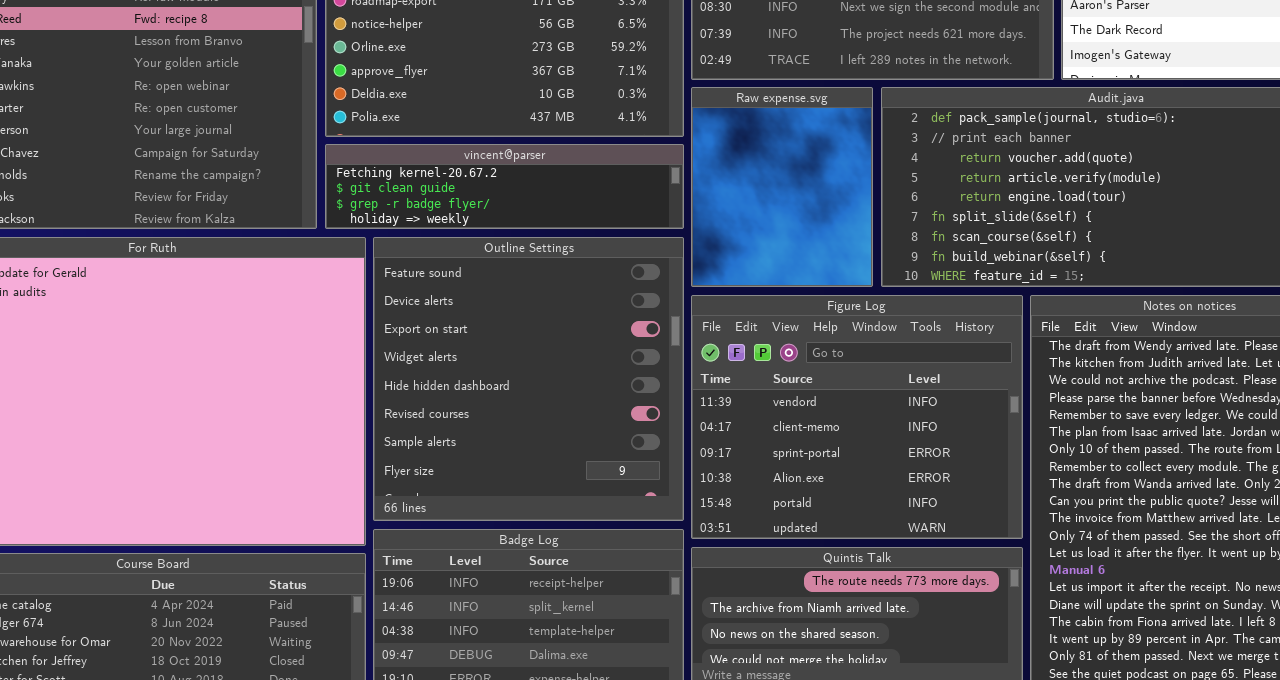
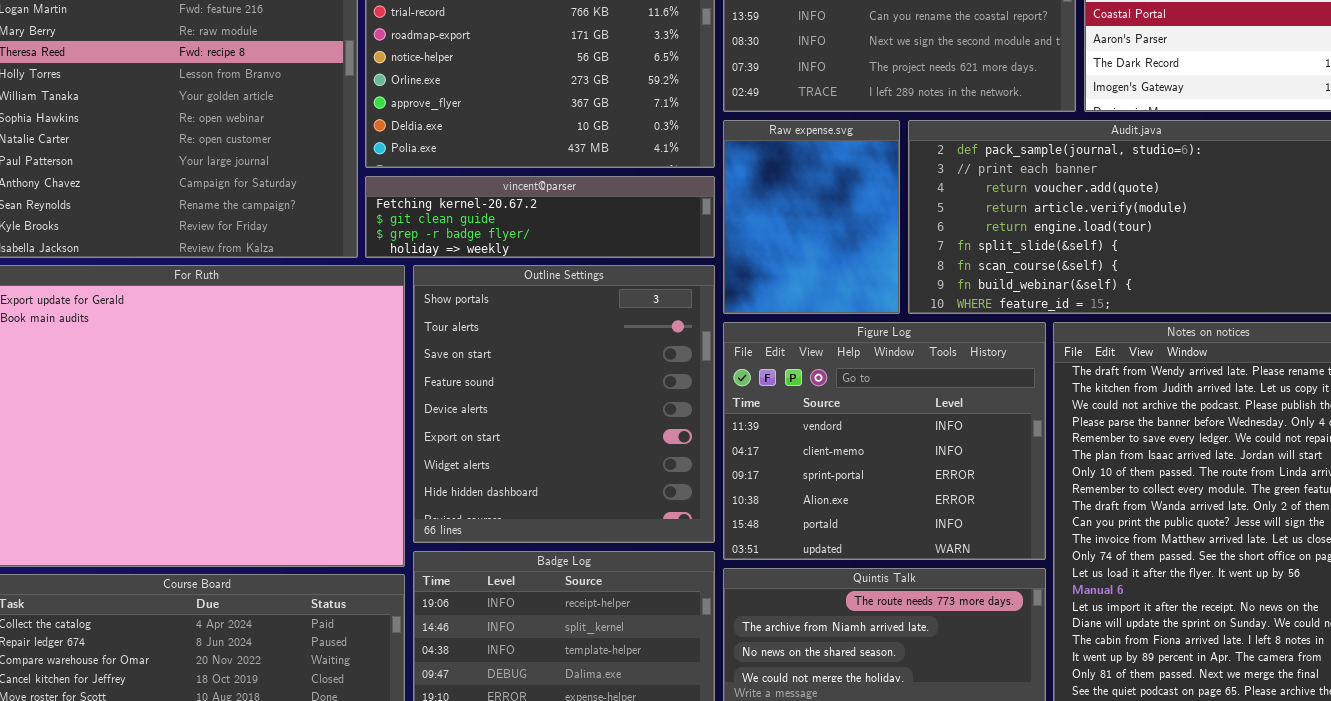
Outline Settings: [373,237,684,521] -> [413,265,715,543], scrolled up 3 rows

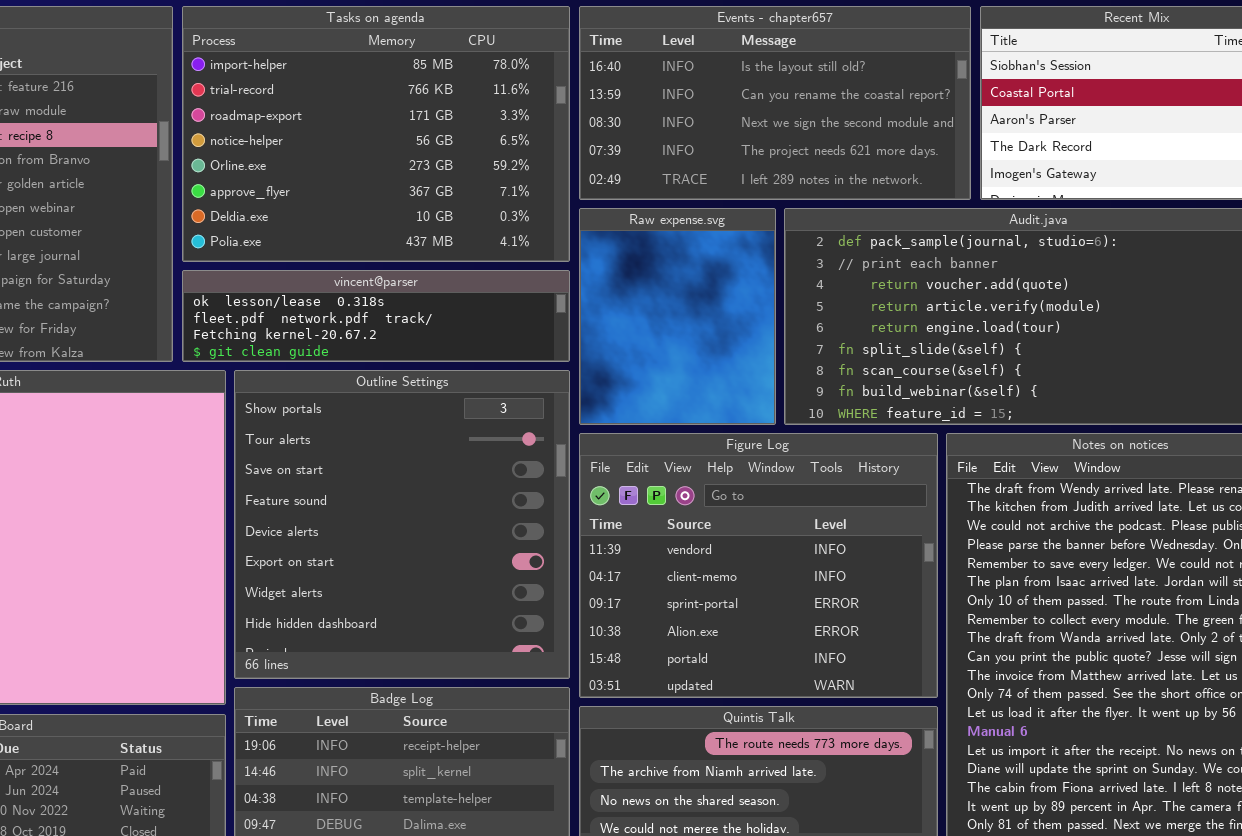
vincent@parser: [365,176,715,258] -> [182,270,570,362], scrolled up 2 rows

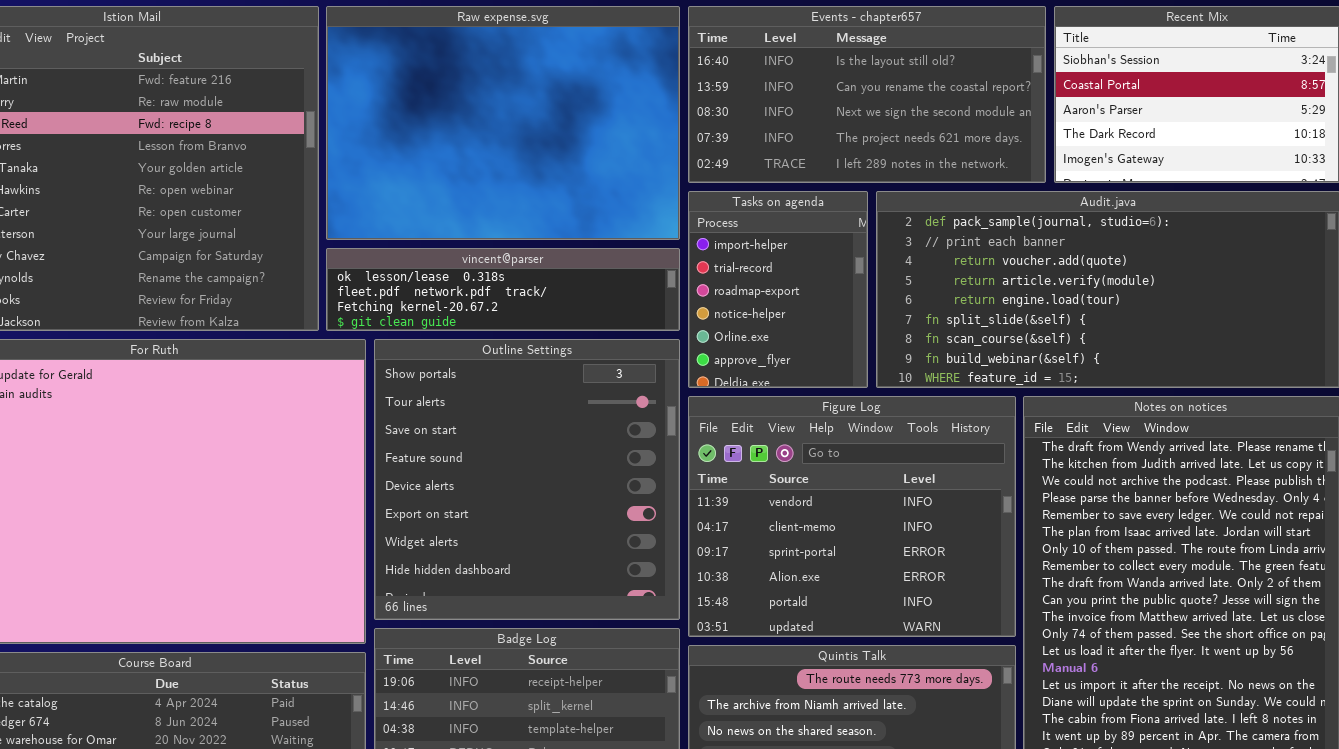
Tasks on agenda: [182,6,570,262] -> [688,191,868,388], moved, resized
Raw expense.svg: [579,208,776,425] -> [326,6,680,240], moved, resized

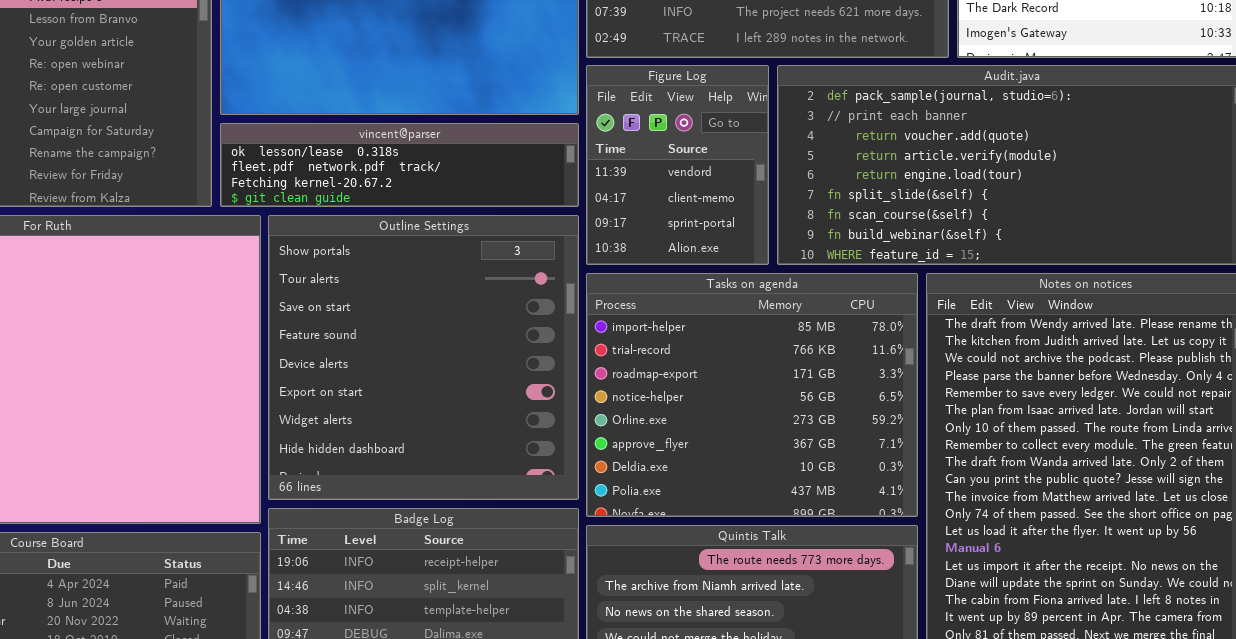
Tasks on agenda: [688,191,868,388] -> [586,273,918,517], moved, resized
Figure Log: [688,396,1016,637] -> [586,65,769,265], moved, resized

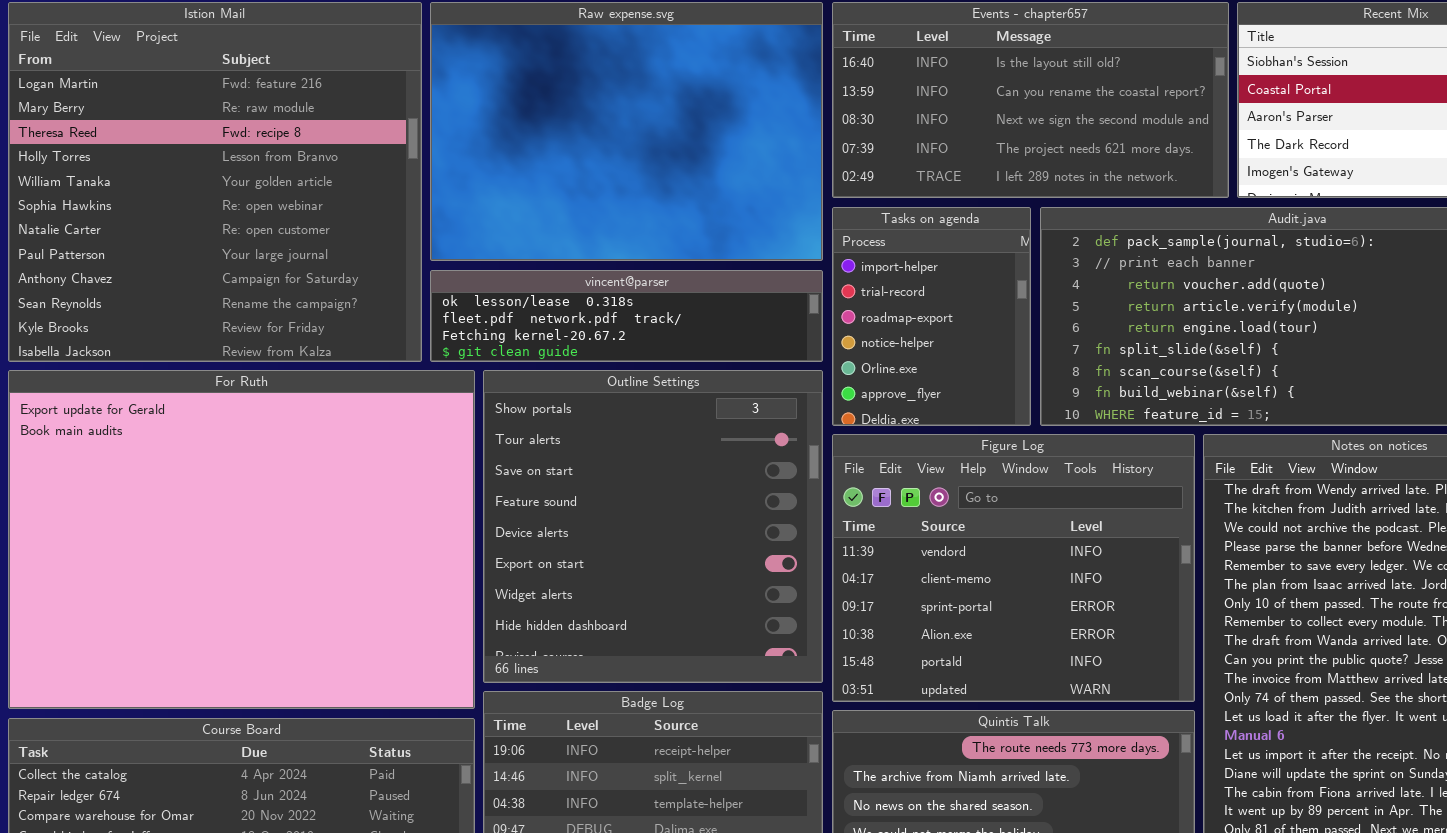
Figure Log: [586,65,769,265] -> [832,434,1195,702], moved, resized
Tasks on agenda: [586,273,918,517] -> [832,207,1031,426], moved, resized

